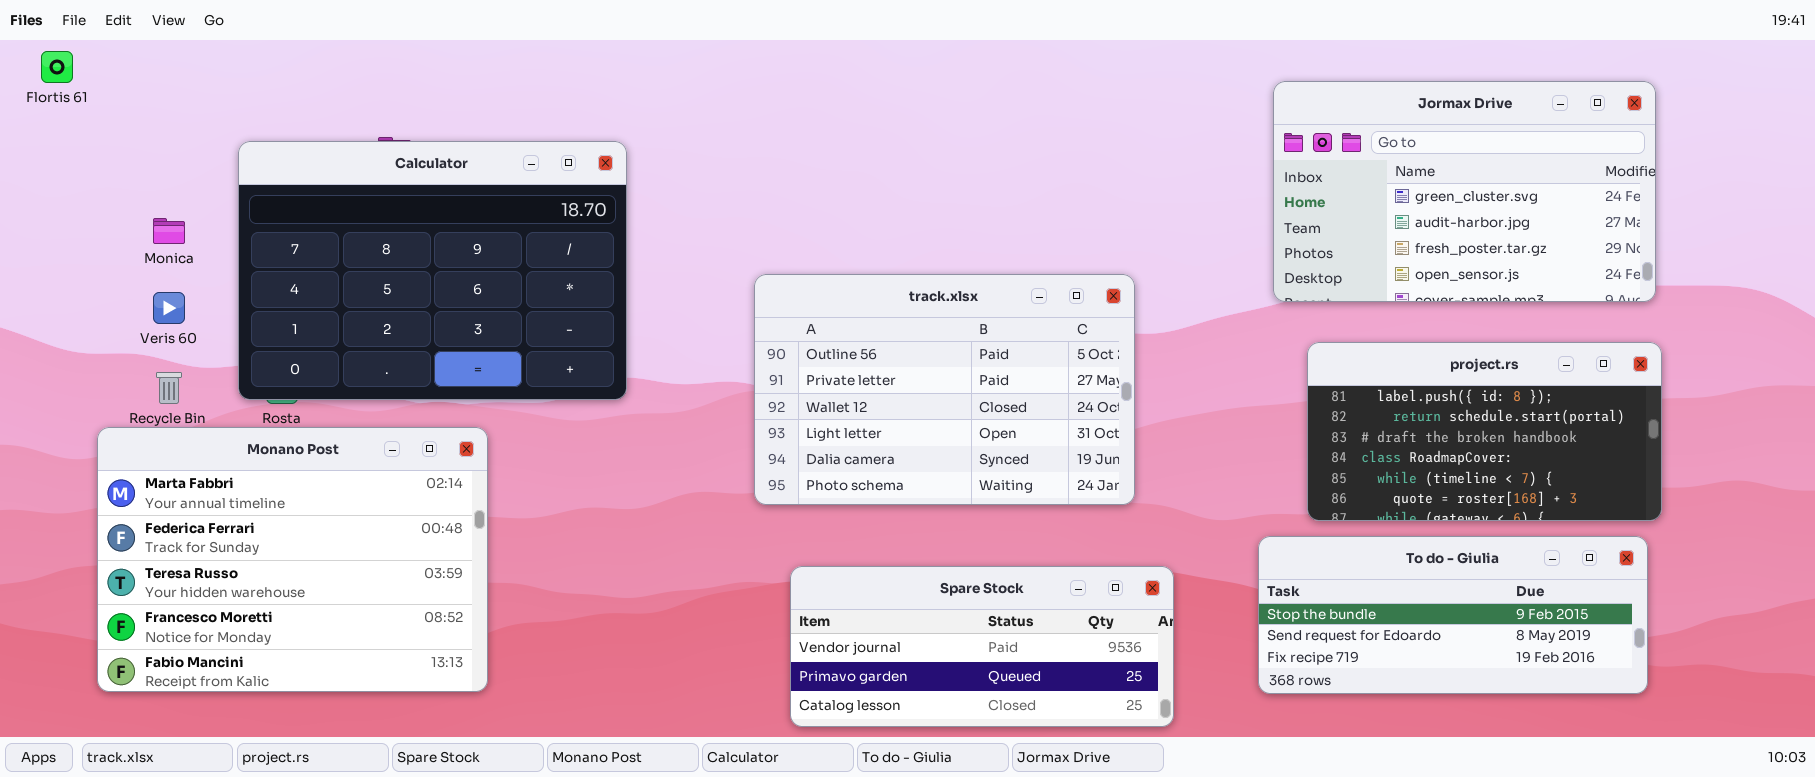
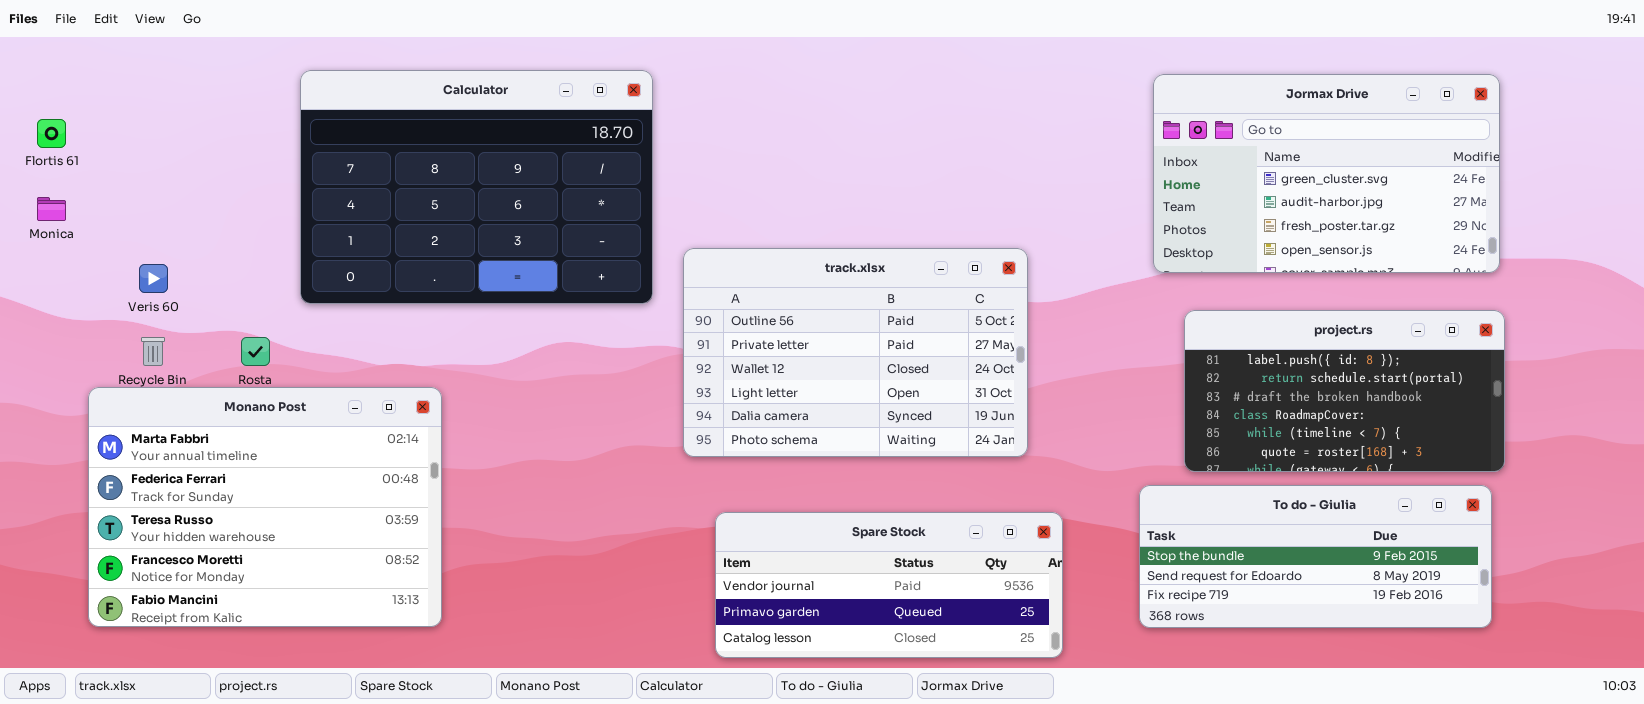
Flortis 61: [41,51,73,83] -> [37,119,66,148], moved
Calculator: [238,141,627,400] -> [300,70,653,304], moved
Monica: [153,218,185,244] -> [37,197,66,221], moved

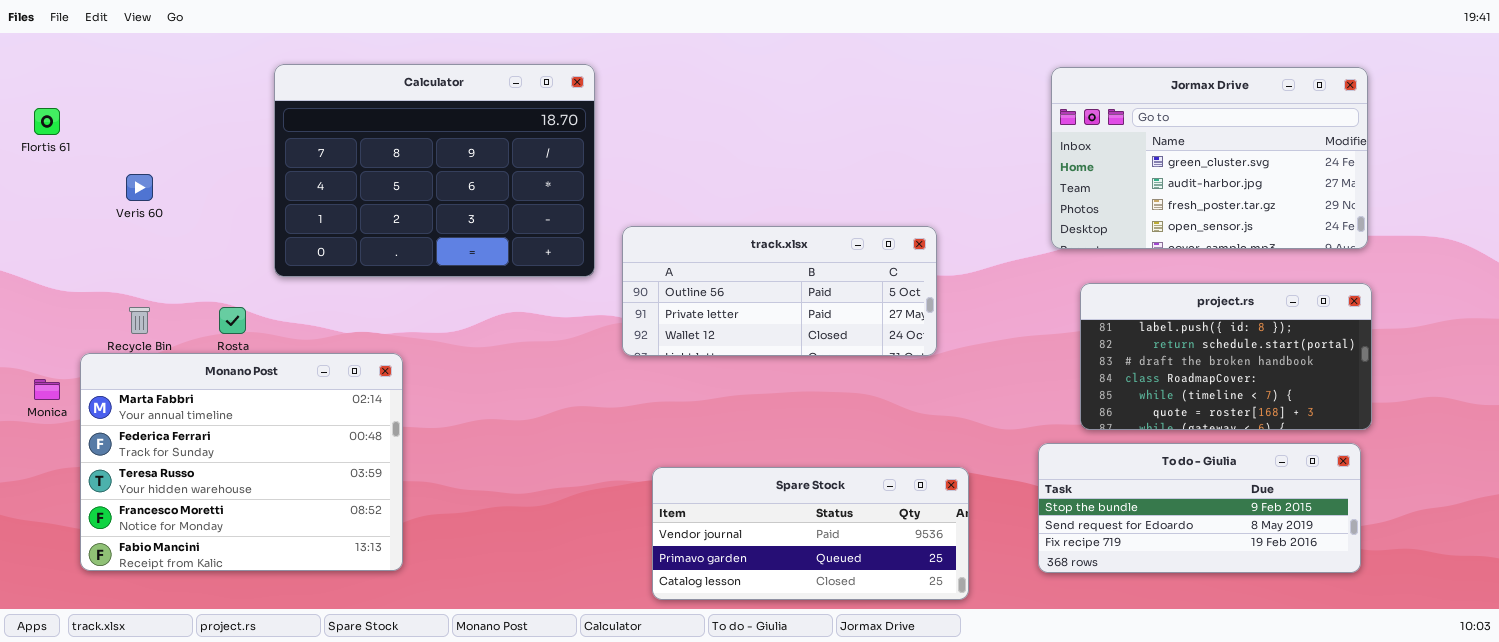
Monica: [37,197,66,221] -> [34,379,60,400], moved
track.xlsx: [683,248,1028,457] -> [622,226,937,356], resized
Veris 60: [139,264,168,293] -> [126,174,153,201], moved

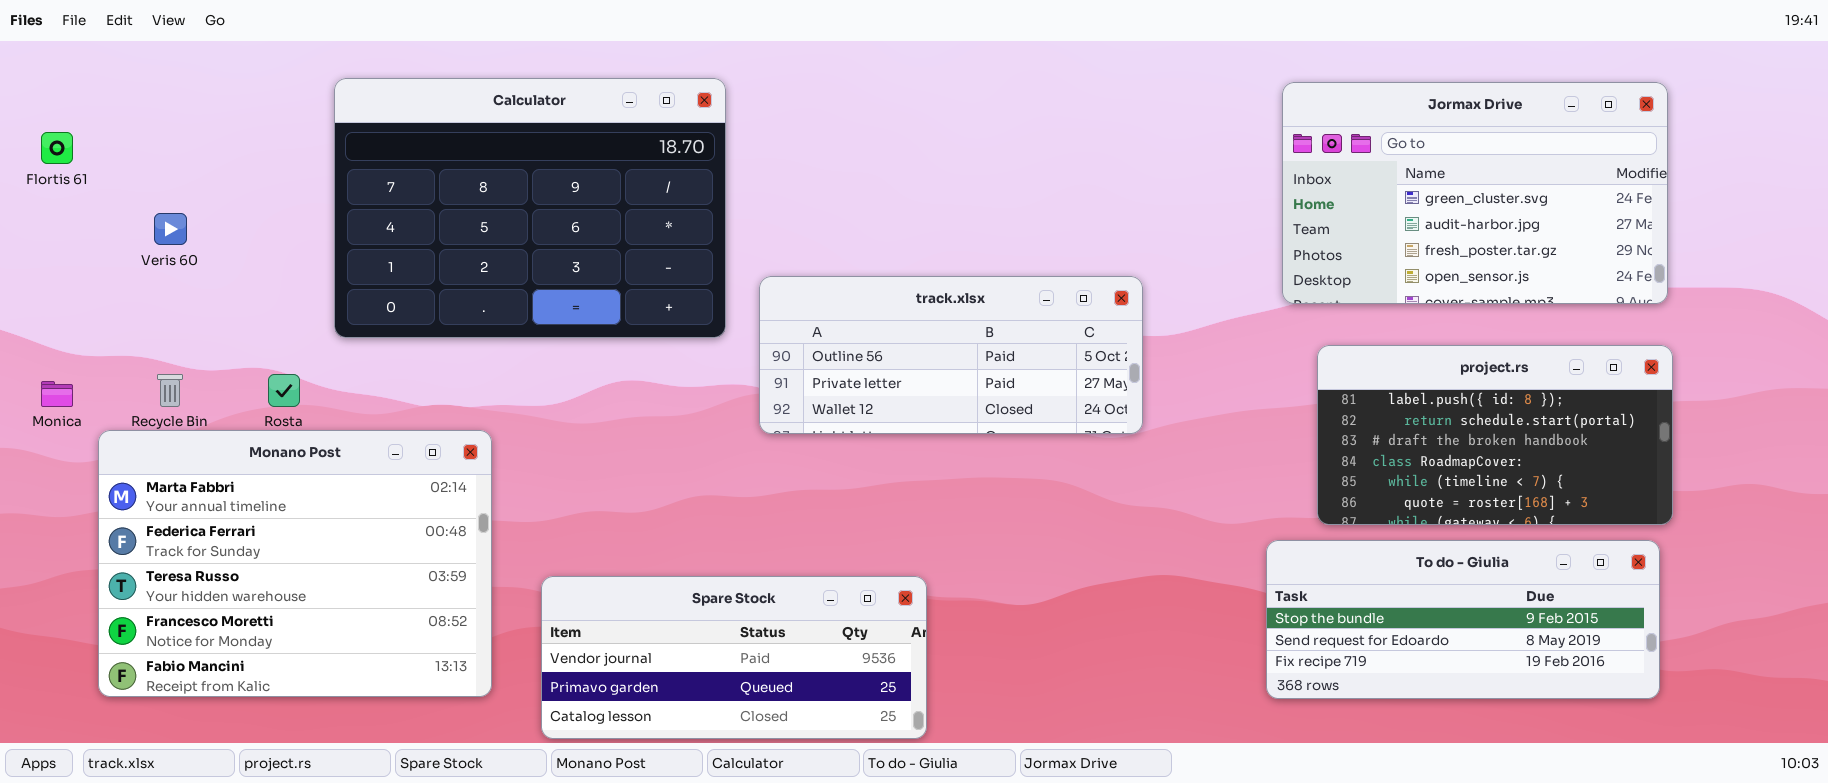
Monica: [34,379,60,400] -> [41,381,73,407], moved
Spare Stock: [652,467,969,600] -> [541,576,927,739], moved

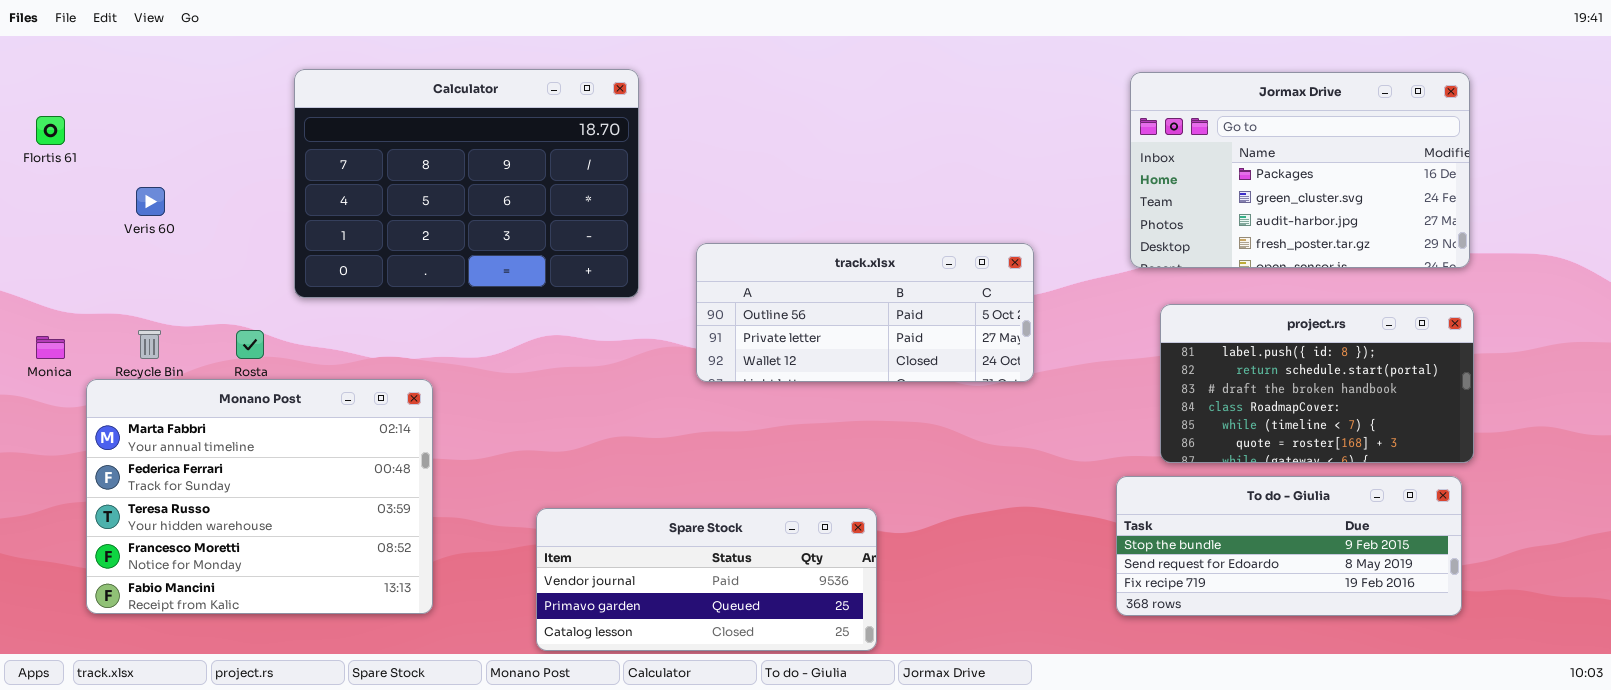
Jormax Drive: [1282,82,1668,304] -> [1130,72,1470,268], scrolled up 1 row
track.xlsx: [759,276,1143,434] -> [696,243,1034,382], moved
Spare Stock: [541,576,927,739] -> [536,508,877,651], moved

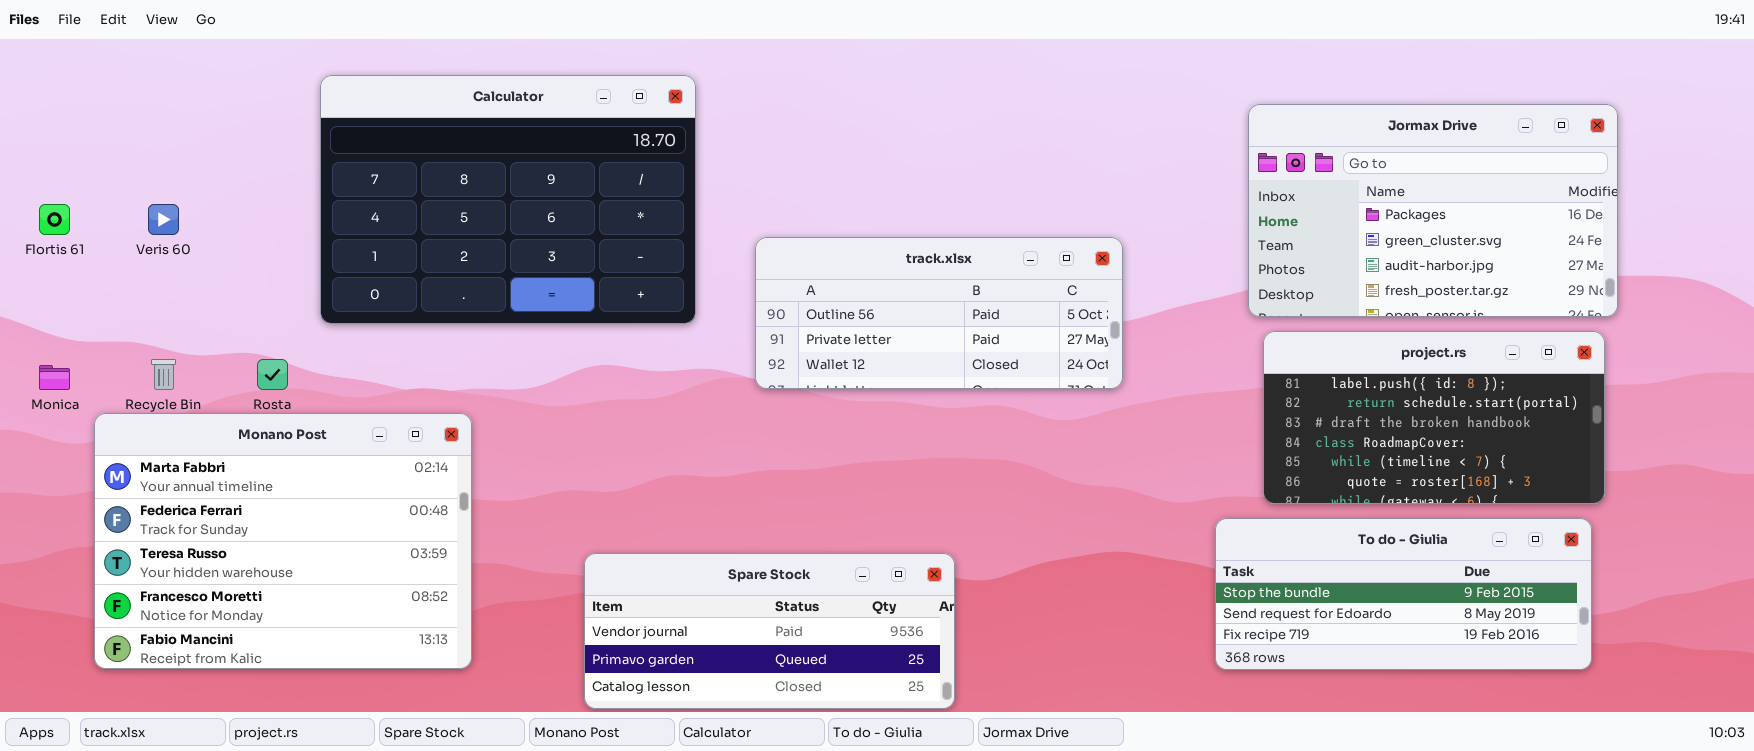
Jormax Drive: [1130,72,1470,268] -> [1248,104,1618,317], moved
Flortis 61: [36,116,65,145] -> [39,204,70,235], moved
track.xlsx: [696,243,1034,382] -> [755,237,1123,389], moved

